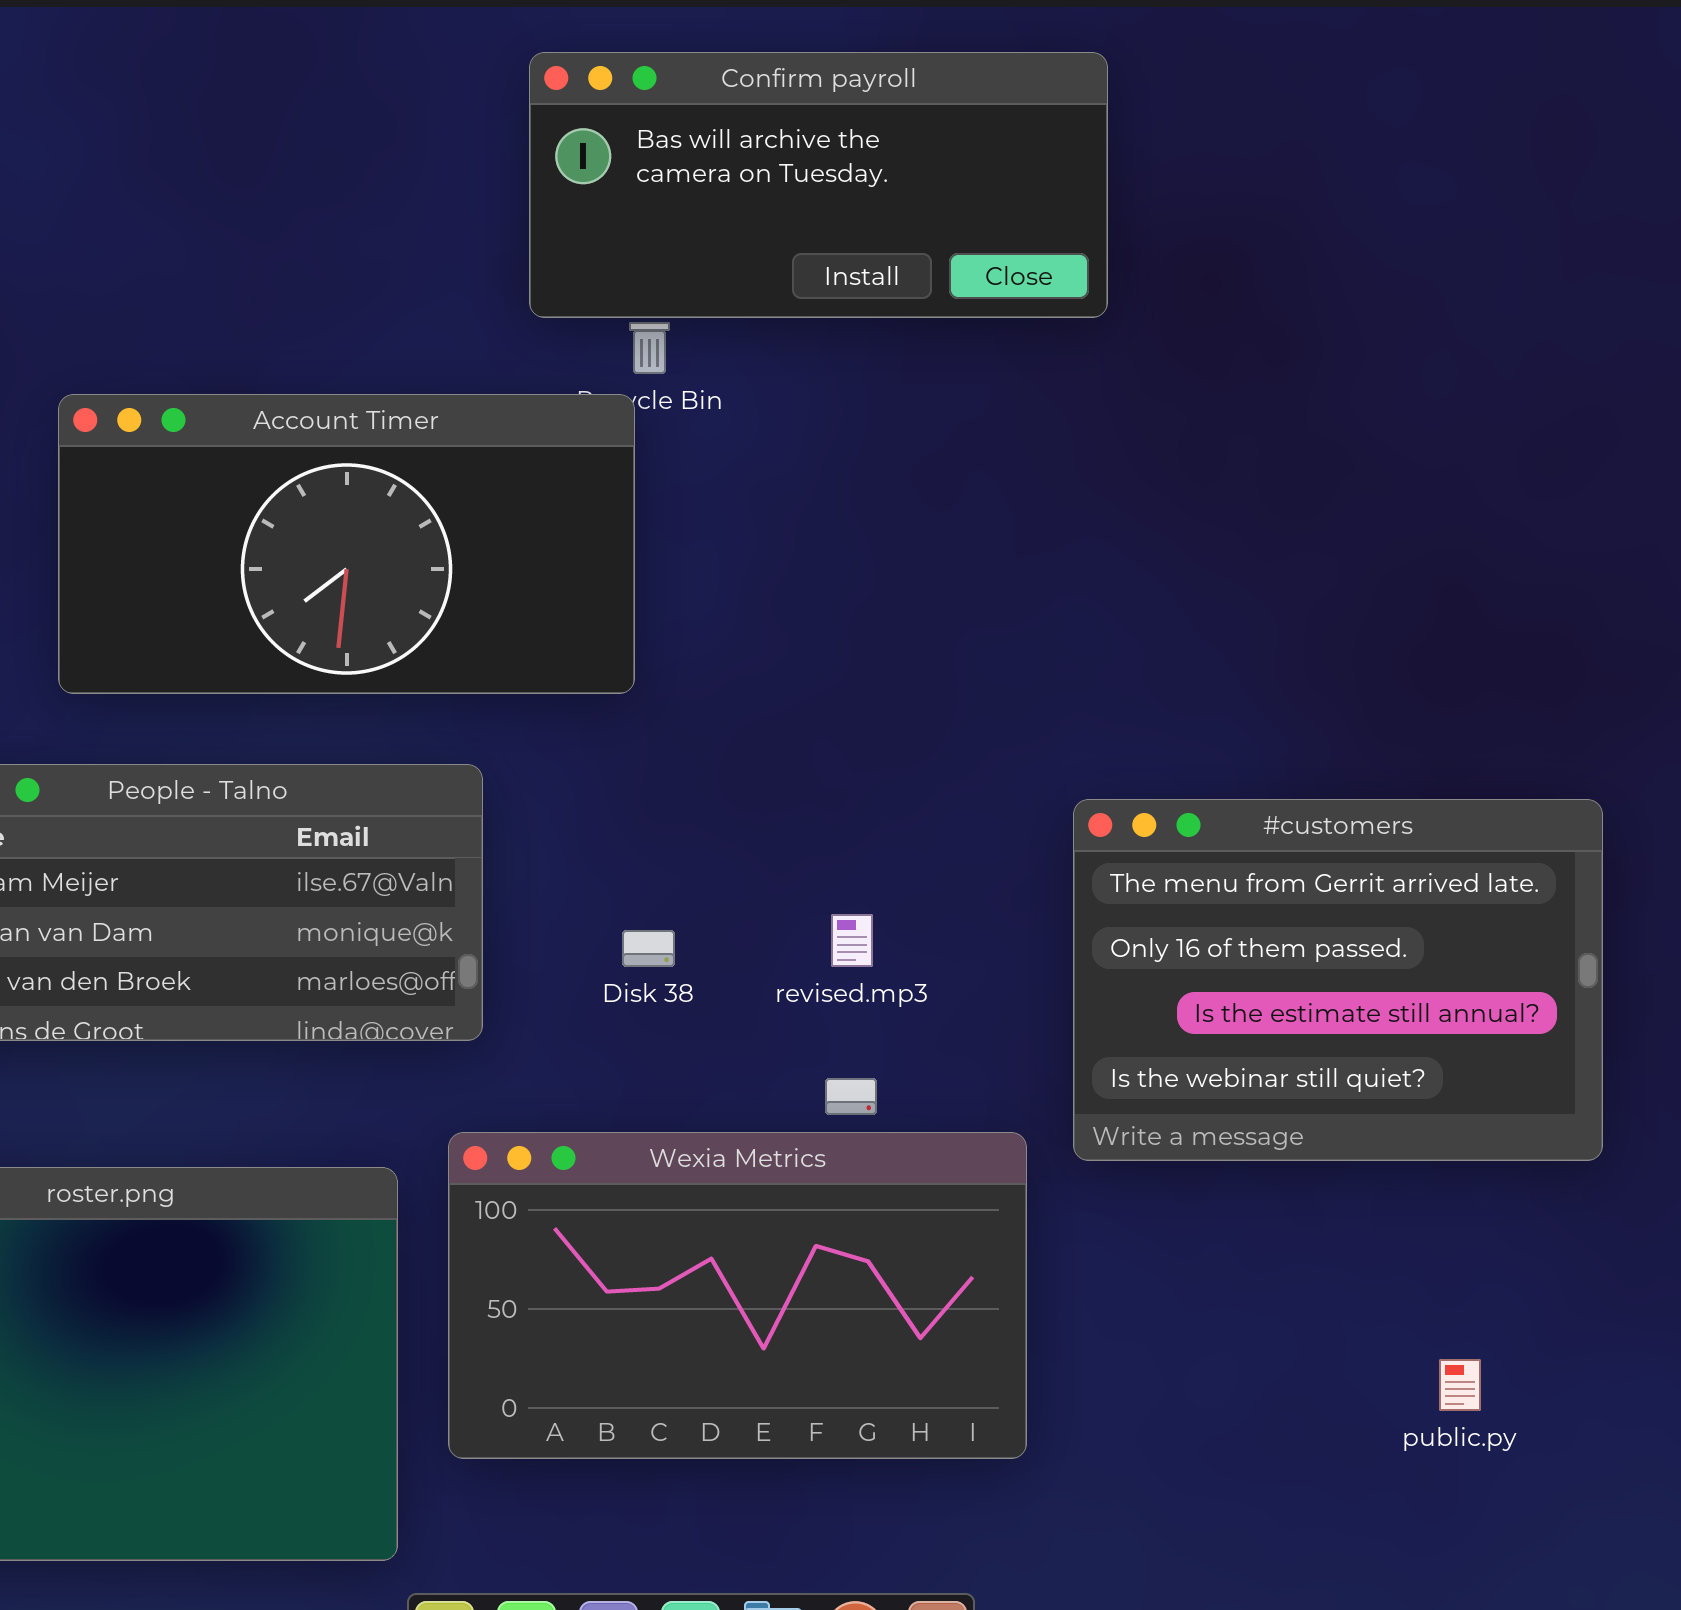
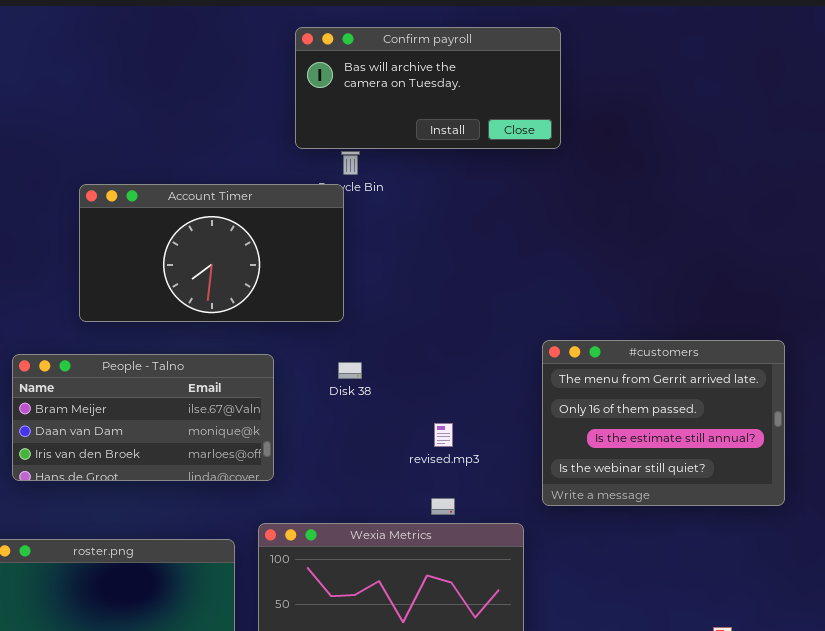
#customers: [1073,799,1603,1161] -> [542,340,785,506], moved
Disk 38: [622,930,675,967] -> [338,362,362,379], moved

